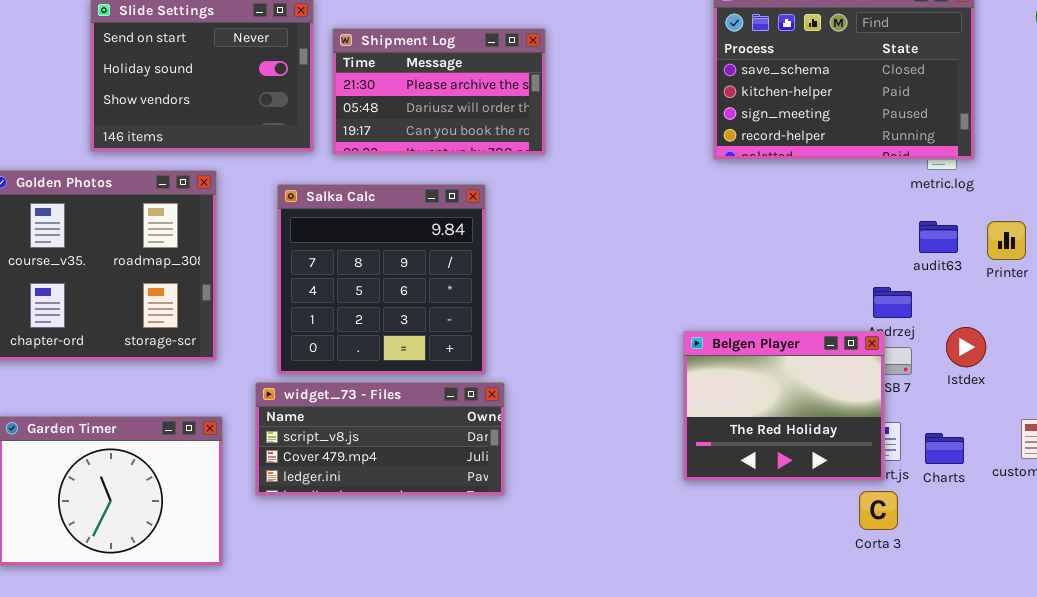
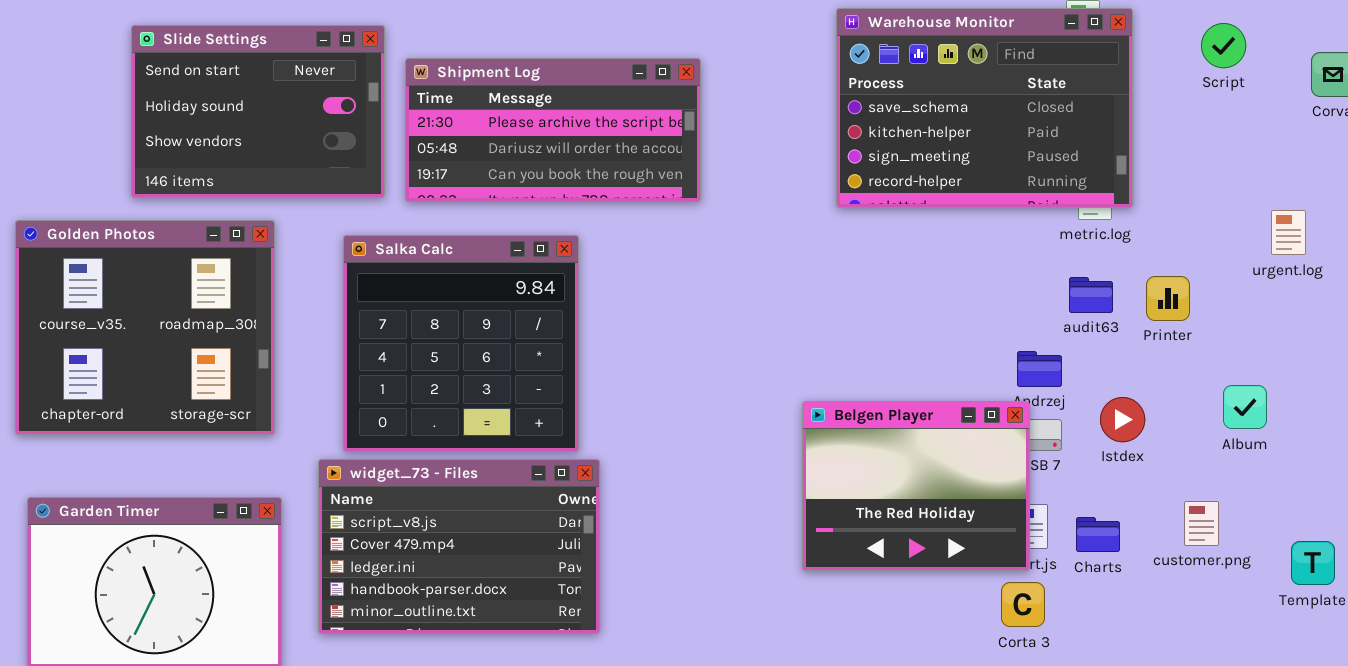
Shipment Log: [332,28,546,155] -> [405,58,701,202], resized
widget_73 - Files: [255,382,505,496] -> [318,459,600,634], resized

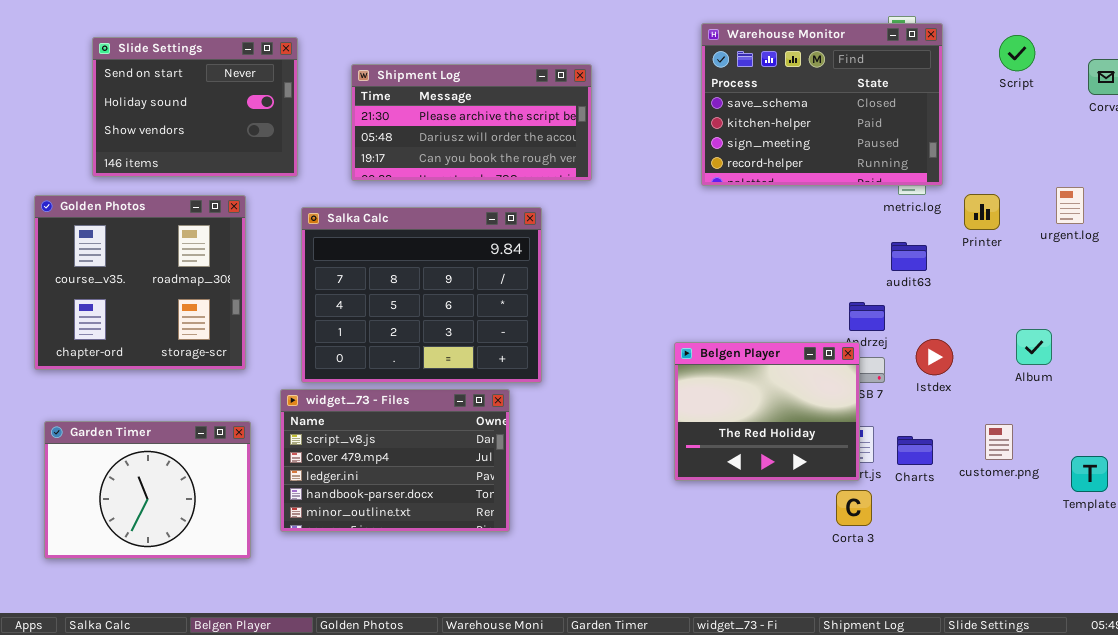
Slide Settings: [131,25,385,198] -> [92,37,298,177], moved
Salka Calc: [343,235,579,452] -> [301,207,542,383], resized
Printer: [1146,276,1190,321] -> [964,194,1000,230], moved

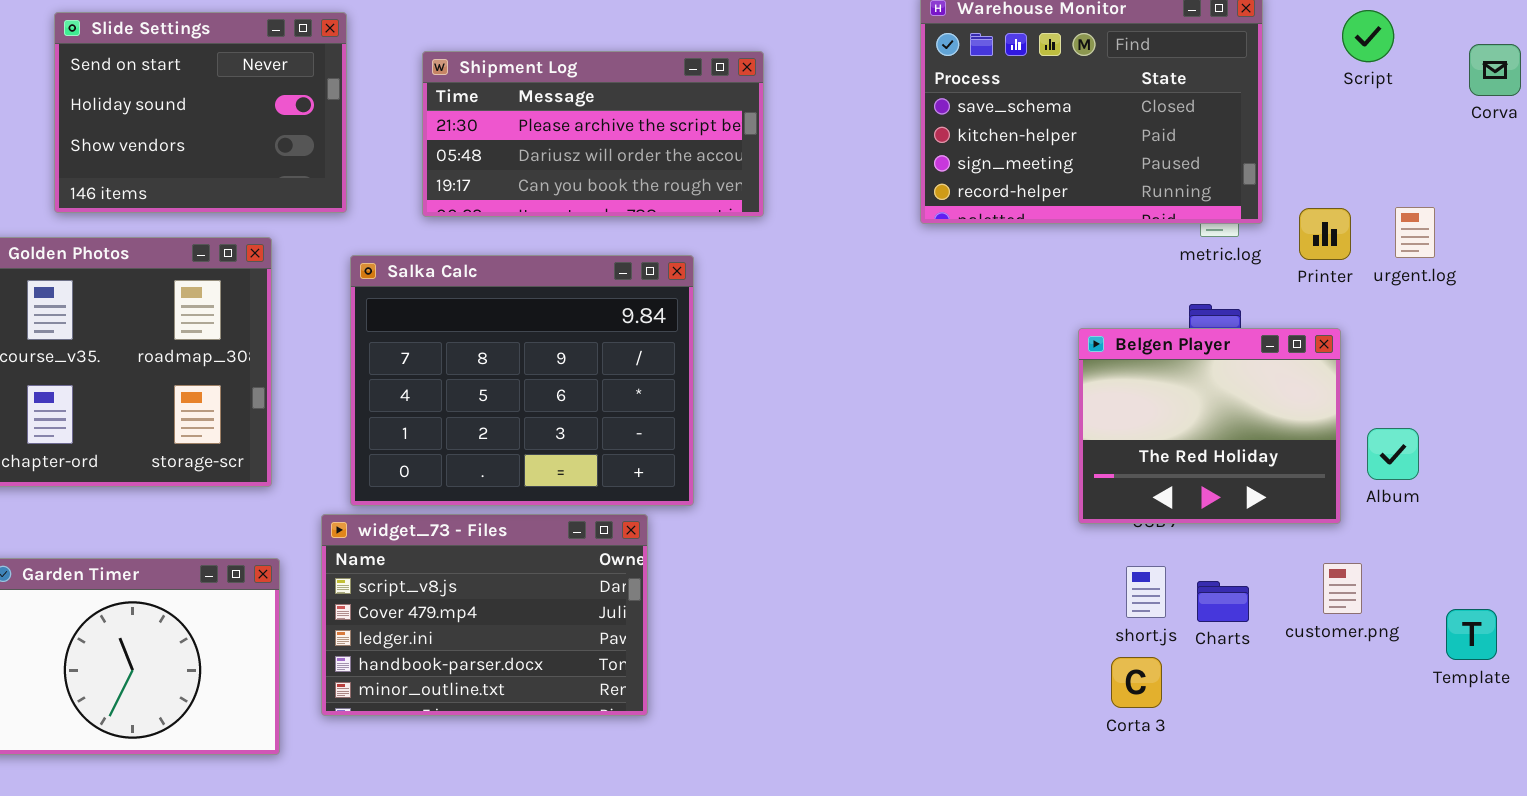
urgent.log: [1056,187,1084,224] -> [1395,207,1435,258], moved
Printer: [964,194,1000,230] -> [1299,208,1351,260], moved
Belgen Player: [674,342,860,481] -> [1078,328,1341,524], moved

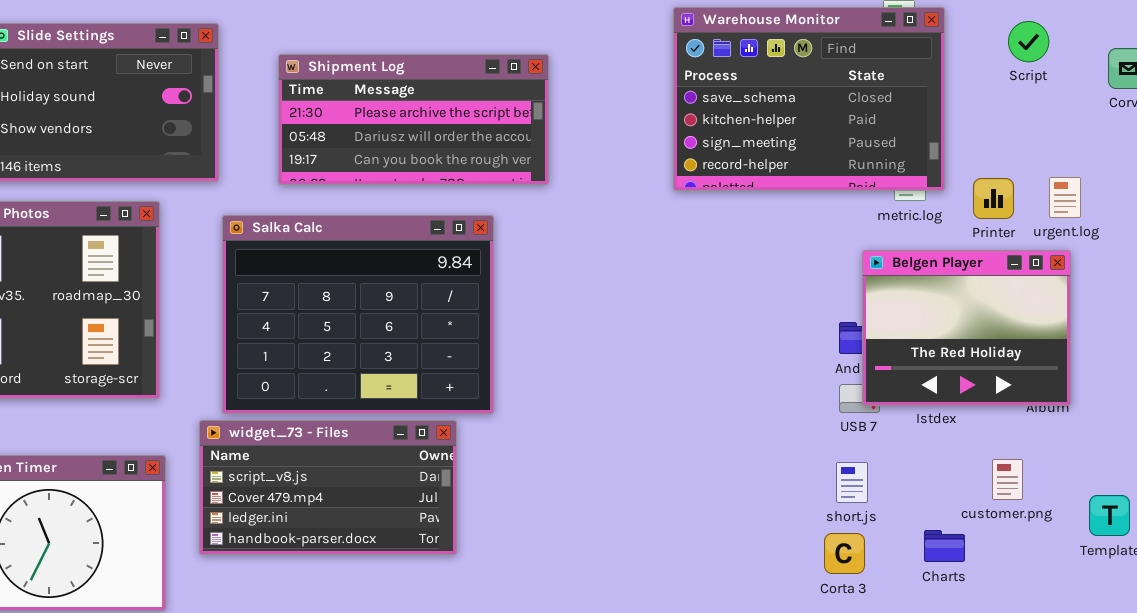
Belgen Player: [1078,328,1341,524] -> [862,250,1071,406], moved
widget_73 - Files: [321,514,648,716] -> [199,420,457,555], resized
Charts: [1197,581,1249,622] -> [924,530,965,562], moved

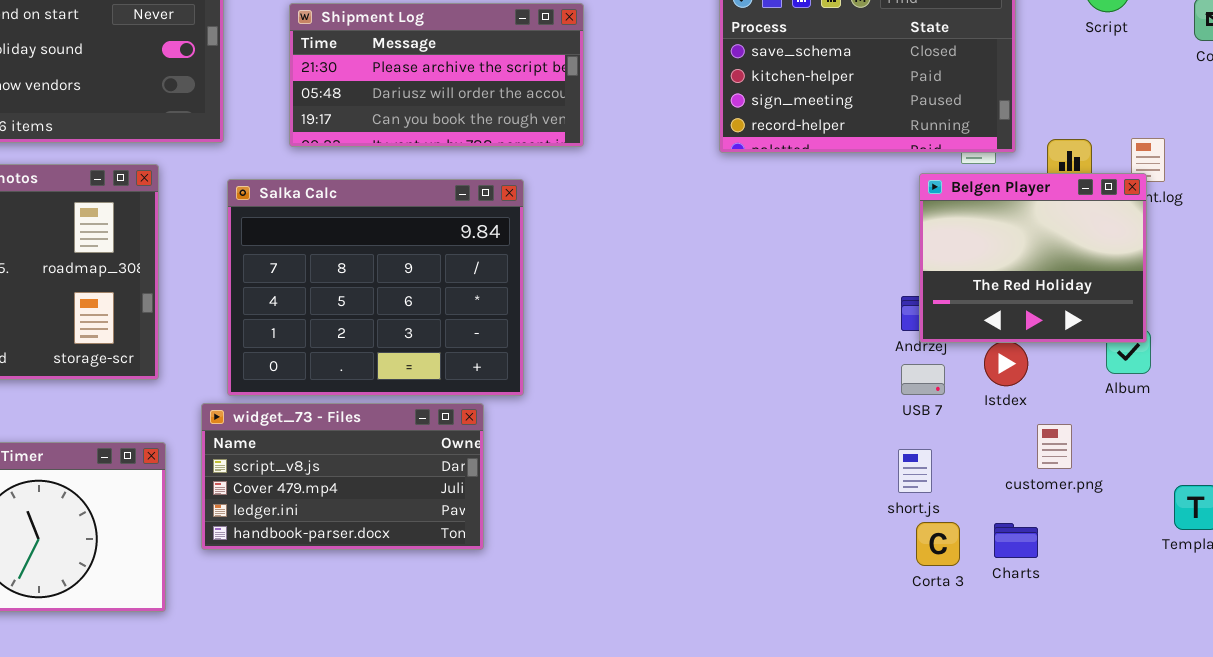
Belgen Player: [862,250,1071,406] -> [919,173,1147,343], moved
customer.png: [992,459,1023,500] -> [1037,424,1072,469], moved
Corta 3: [824,533,865,574] -> [916,522,960,566], moved

